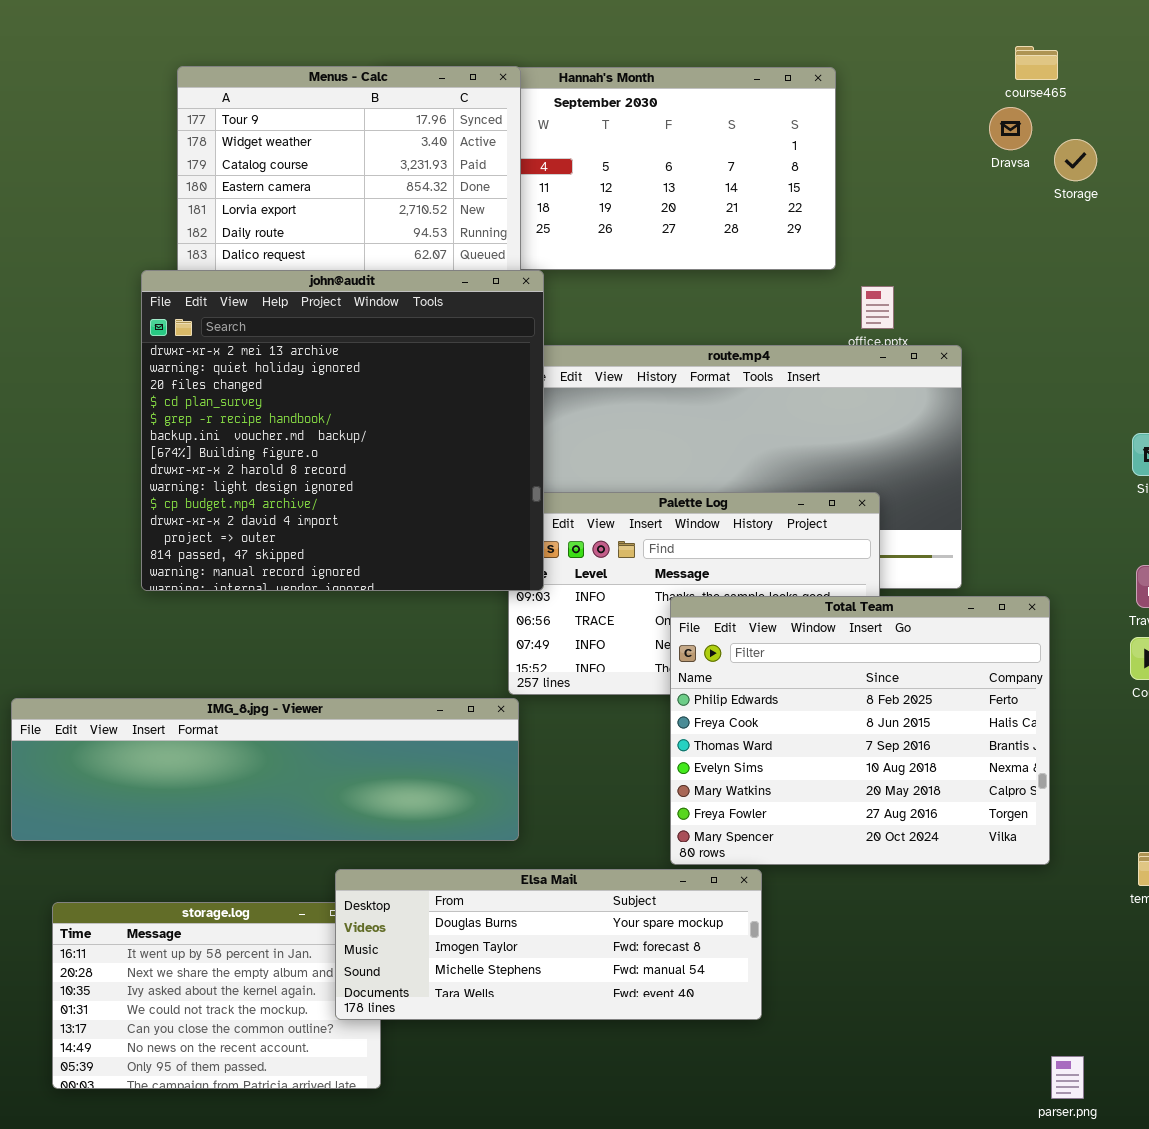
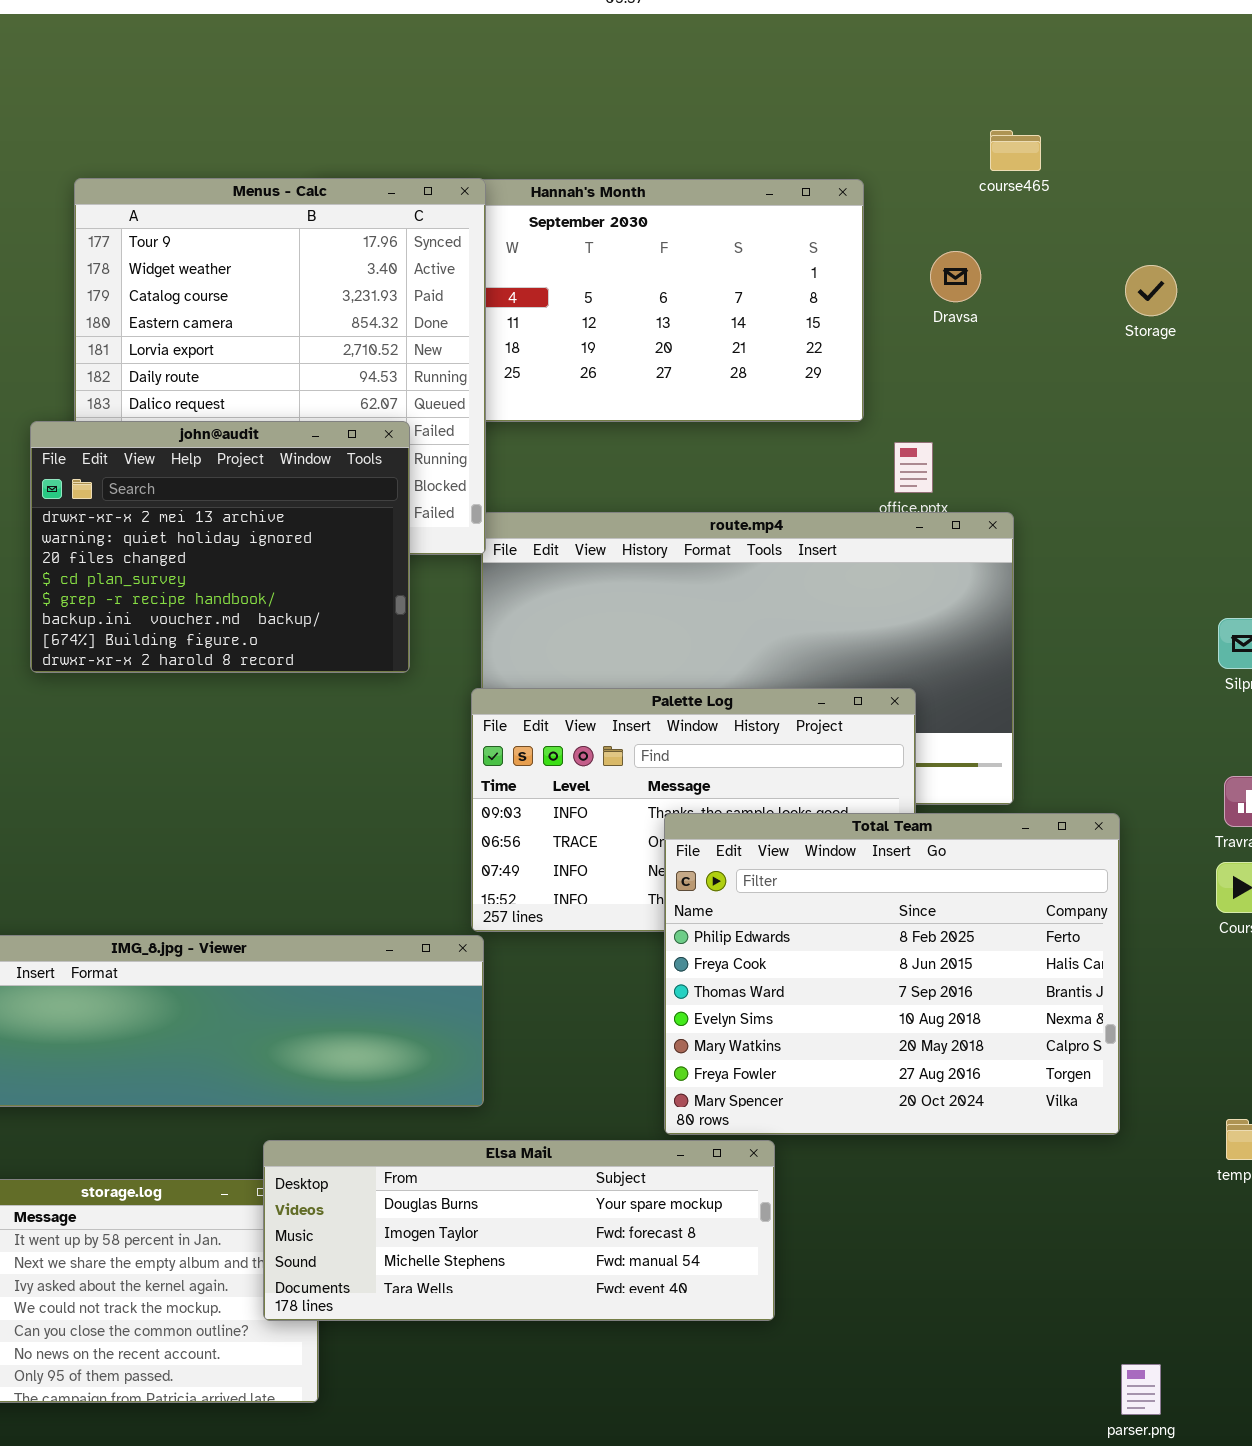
course465: [1015,46,1058,80] -> [990,130,1041,171], moved
Dravsa: [989,107,1032,150] -> [930,251,981,302], moved
john@audit: [141,270,544,591] -> [30,421,410,673], resized

